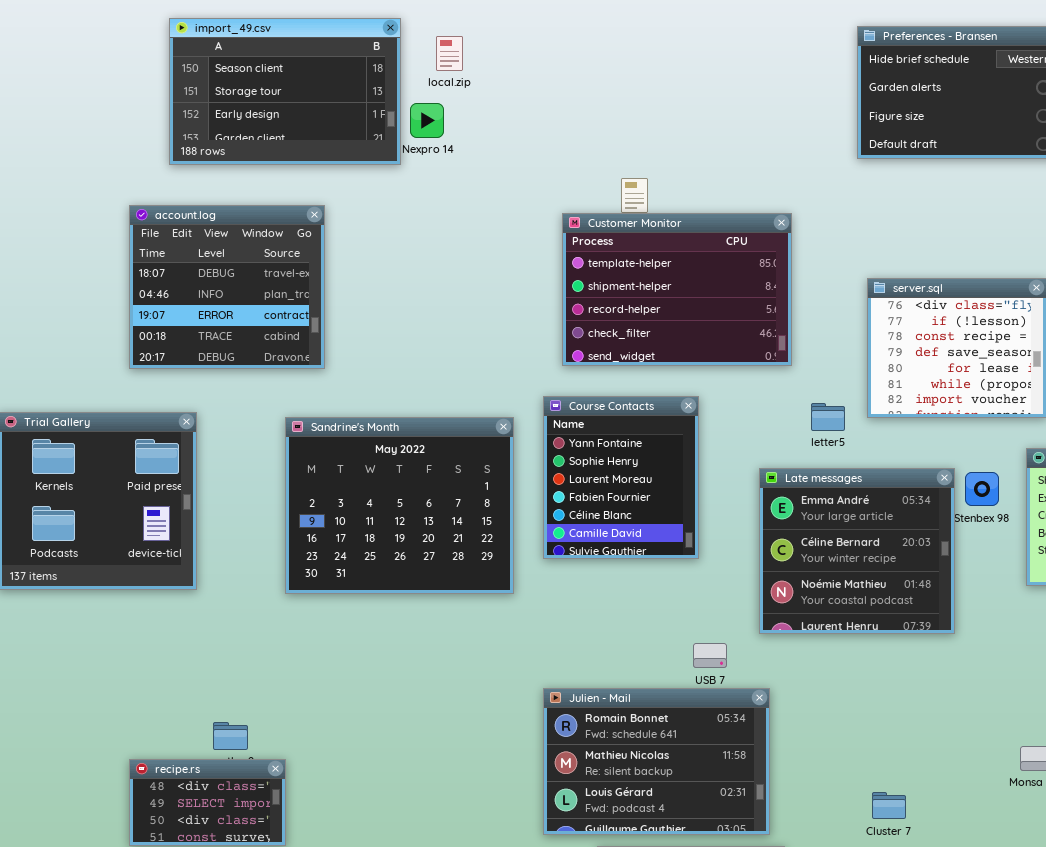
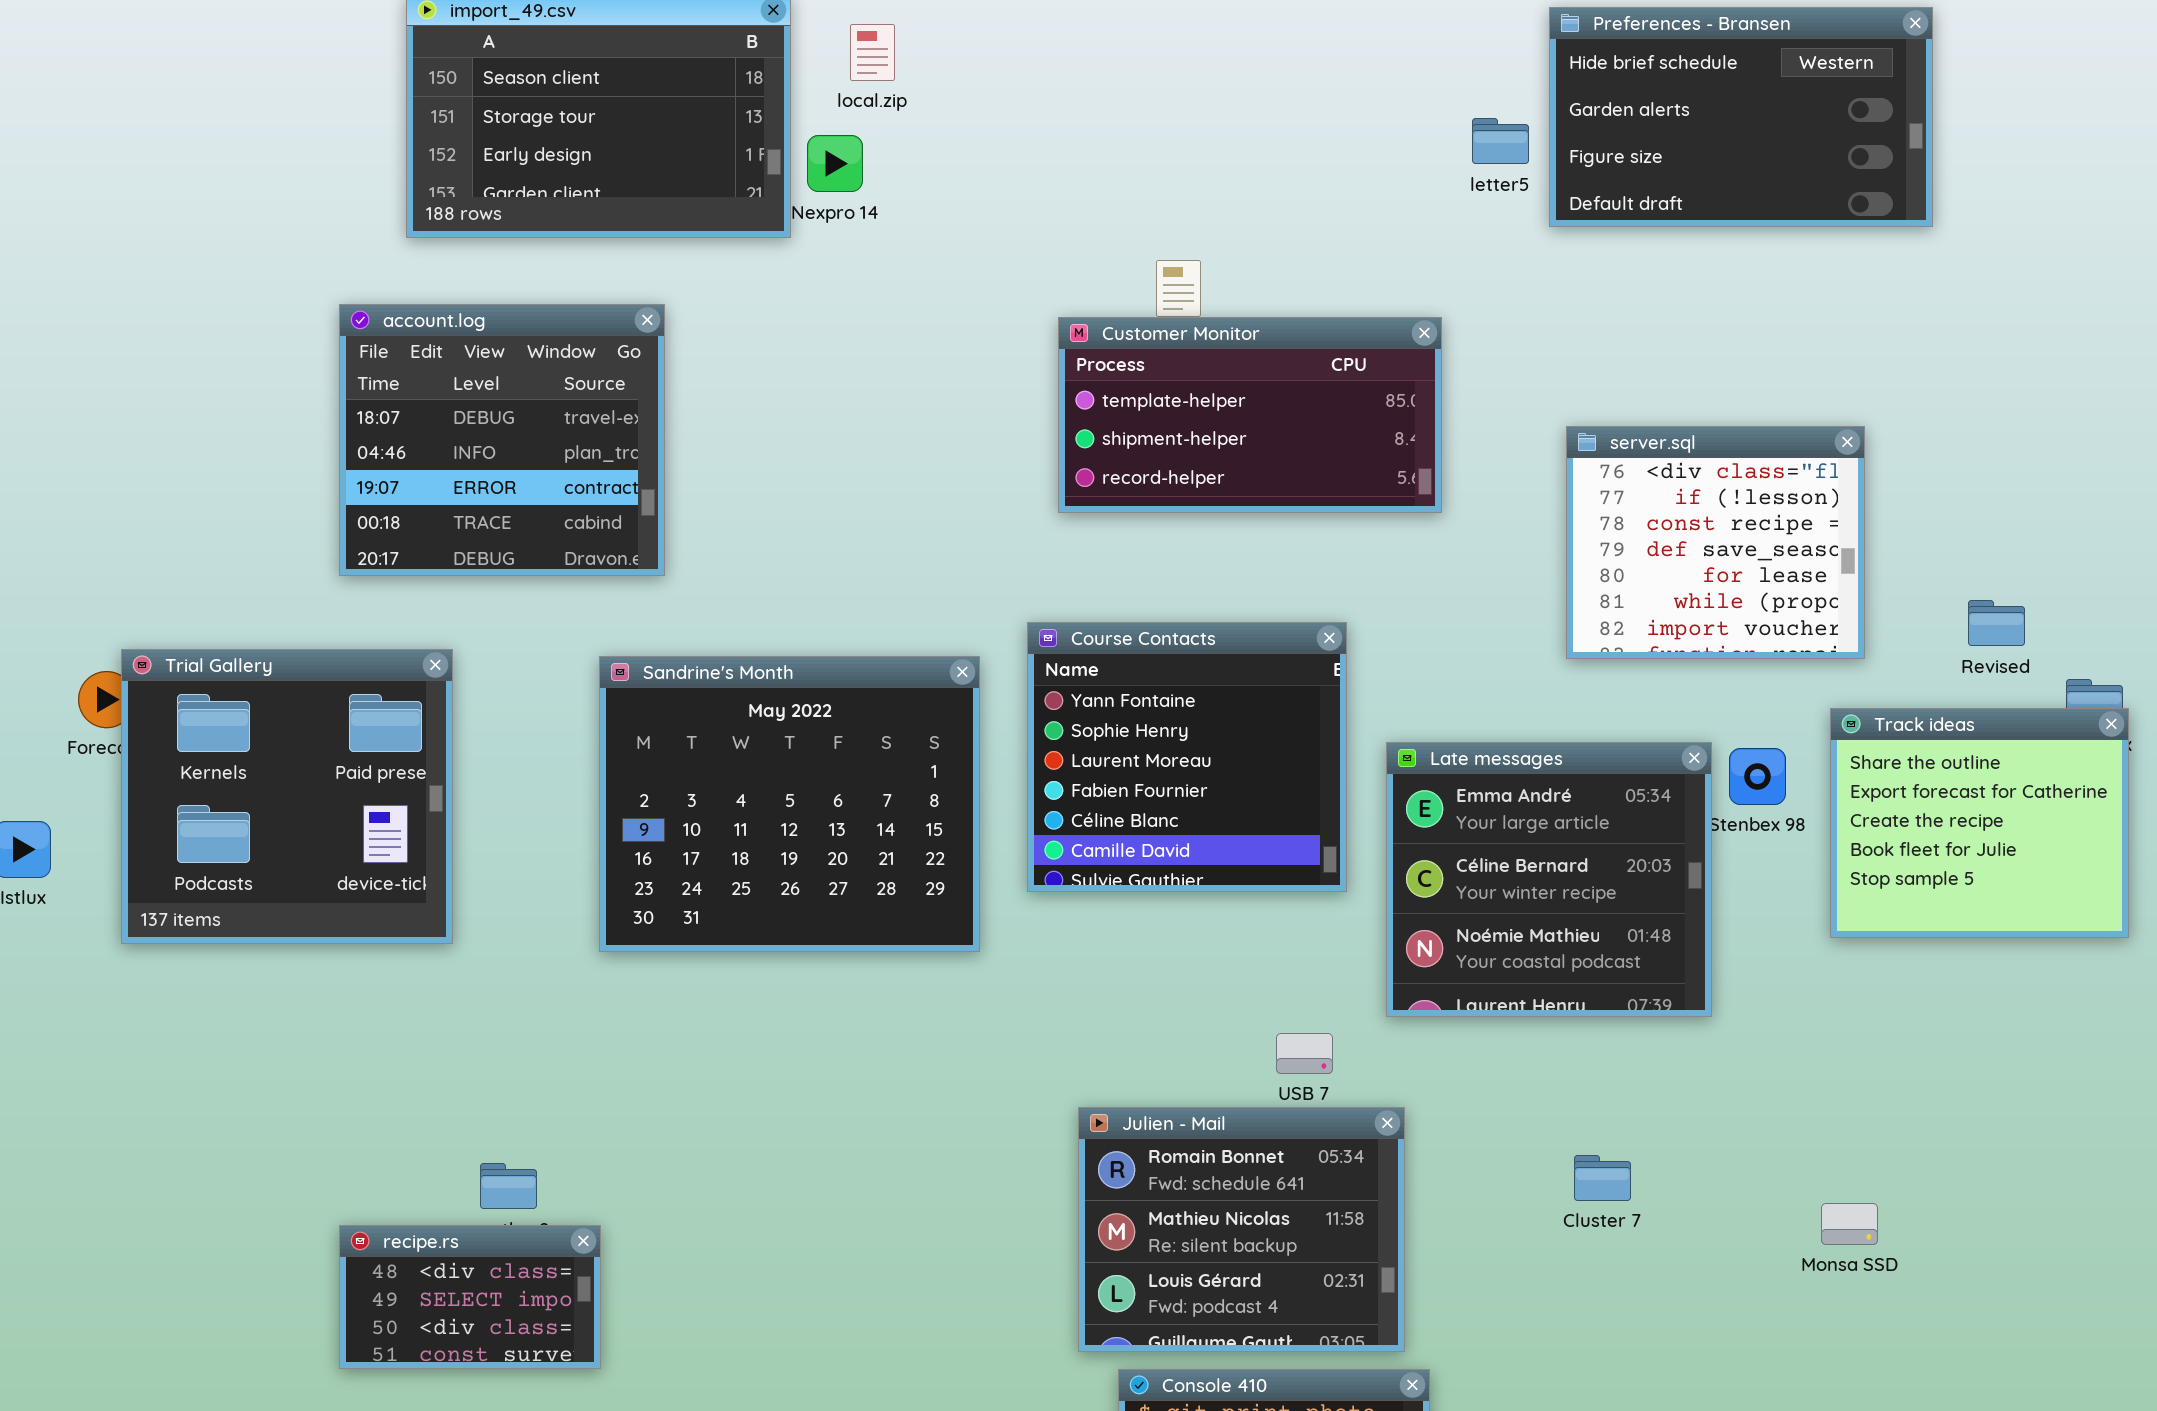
Customer Monitor: [562,213,792,366] -> [1058,317,1442,513], resized
Course Contacts: [543,396,699,559] -> [1027,622,1347,892], resized
letter5: [811,403,845,431] -> [1472,118,1529,164], moved
Julien - Mail: [543,688,770,835] -> [1078,1107,1405,1352], resized
Cluster 7: [872,792,906,819] -> [1574,1155,1631,1201], moved

